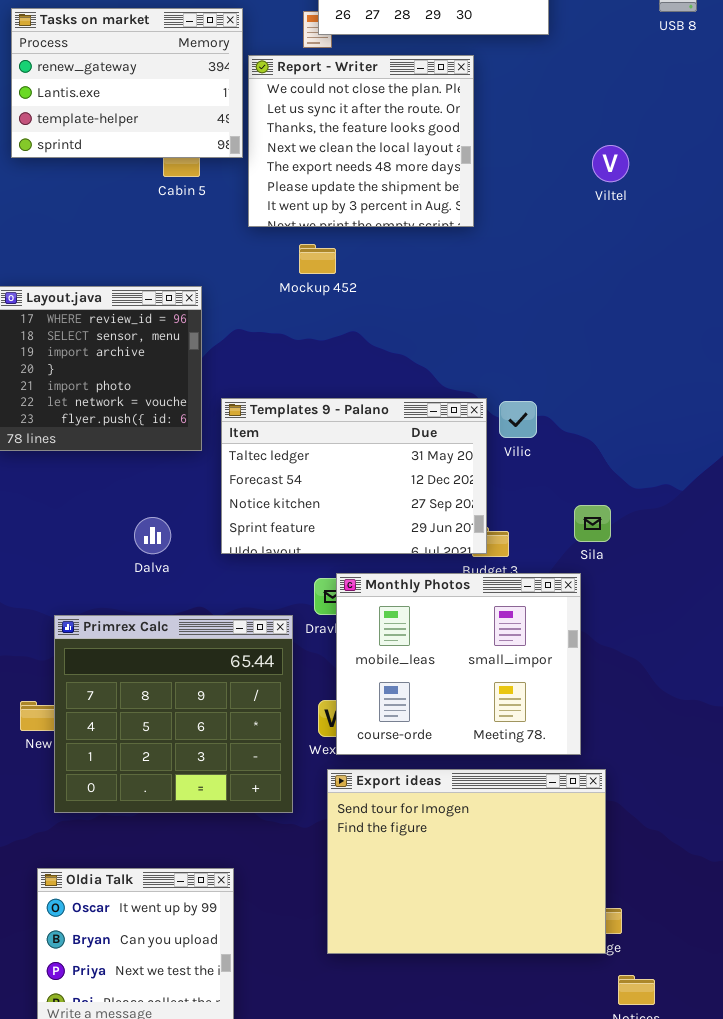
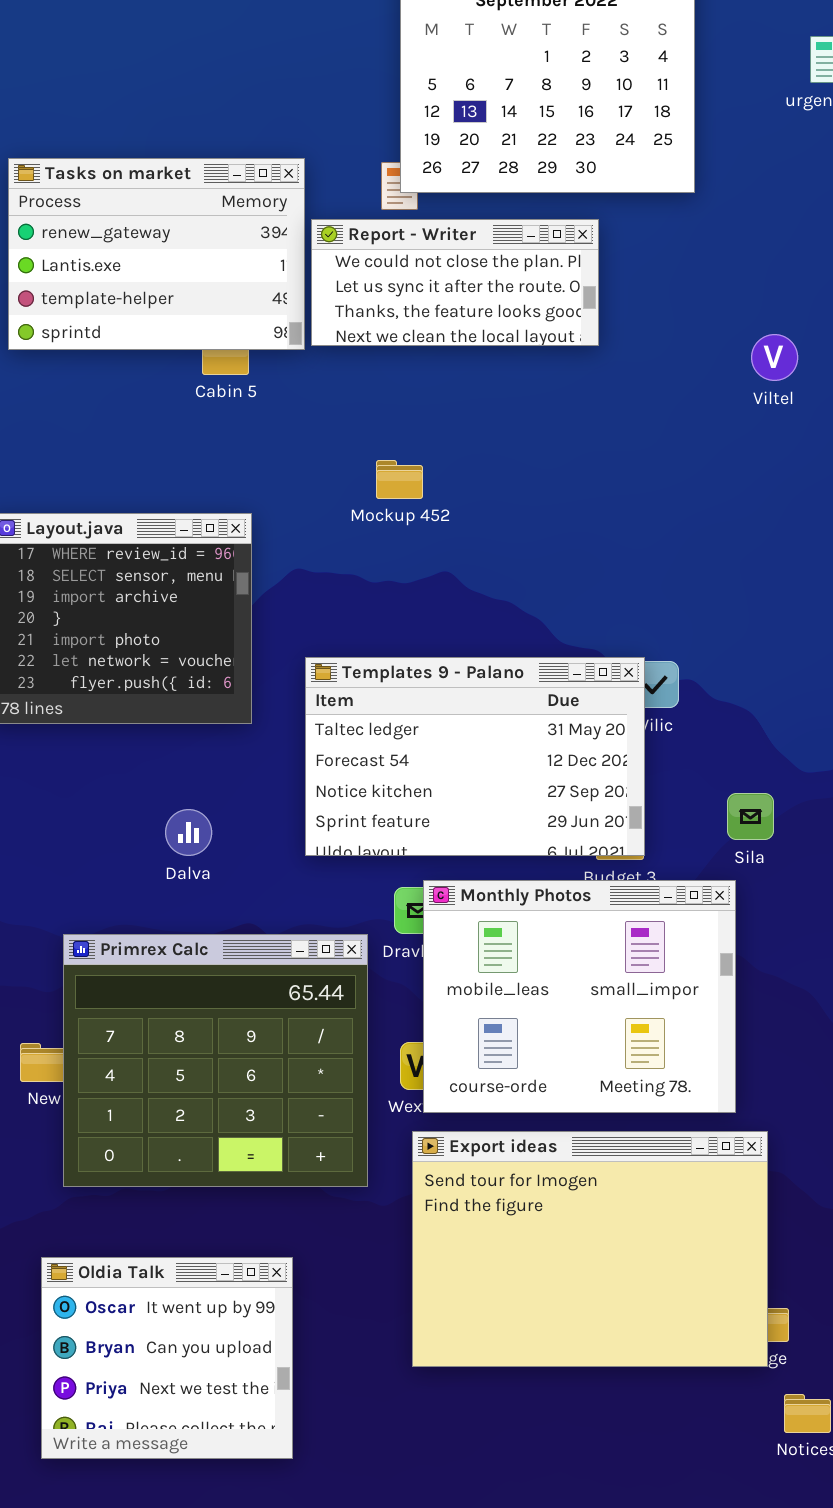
Report - Writer: [248,55,474,227] -> [311,219,599,346], resized
Templates 9 - Palano: [221,398,487,554] -> [305,657,645,856], moved

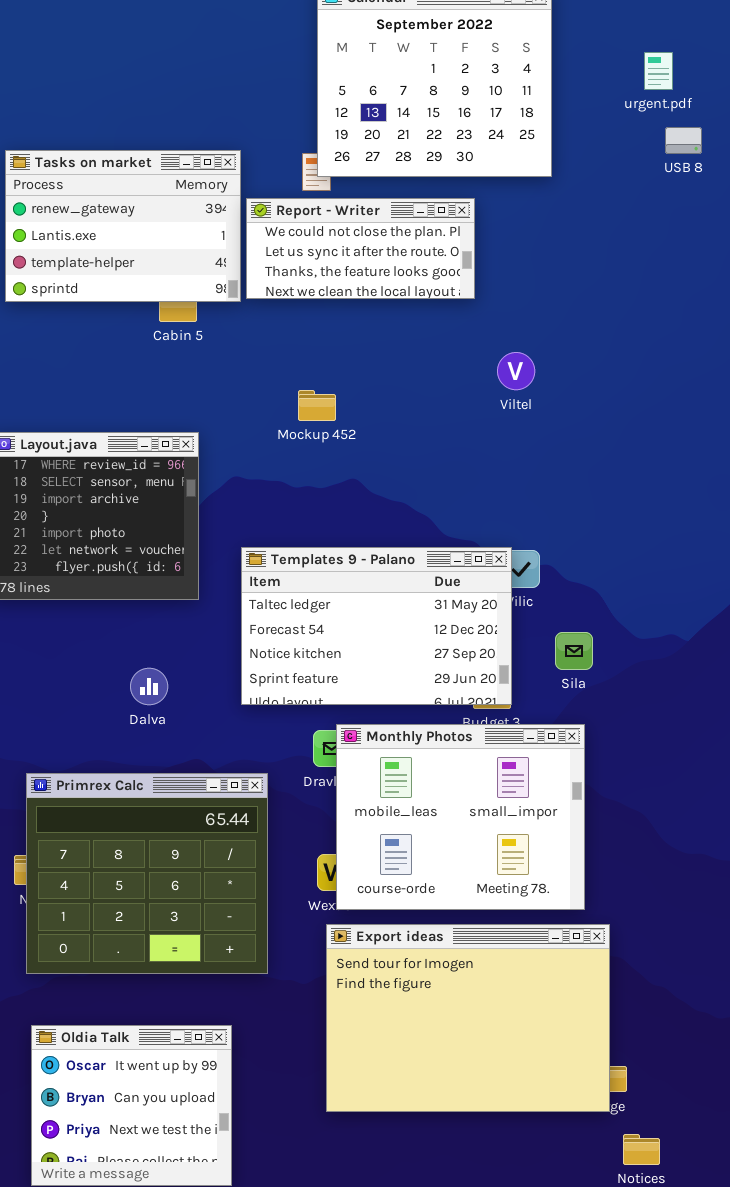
Viltel: [751,334,798,381] -> [497,352,535,390], moved
Sila: [727,793,774,840] -> [555,632,593,670], moved
Primrex Calc: [63,934,368,1187] -> [26,773,268,974], moved

